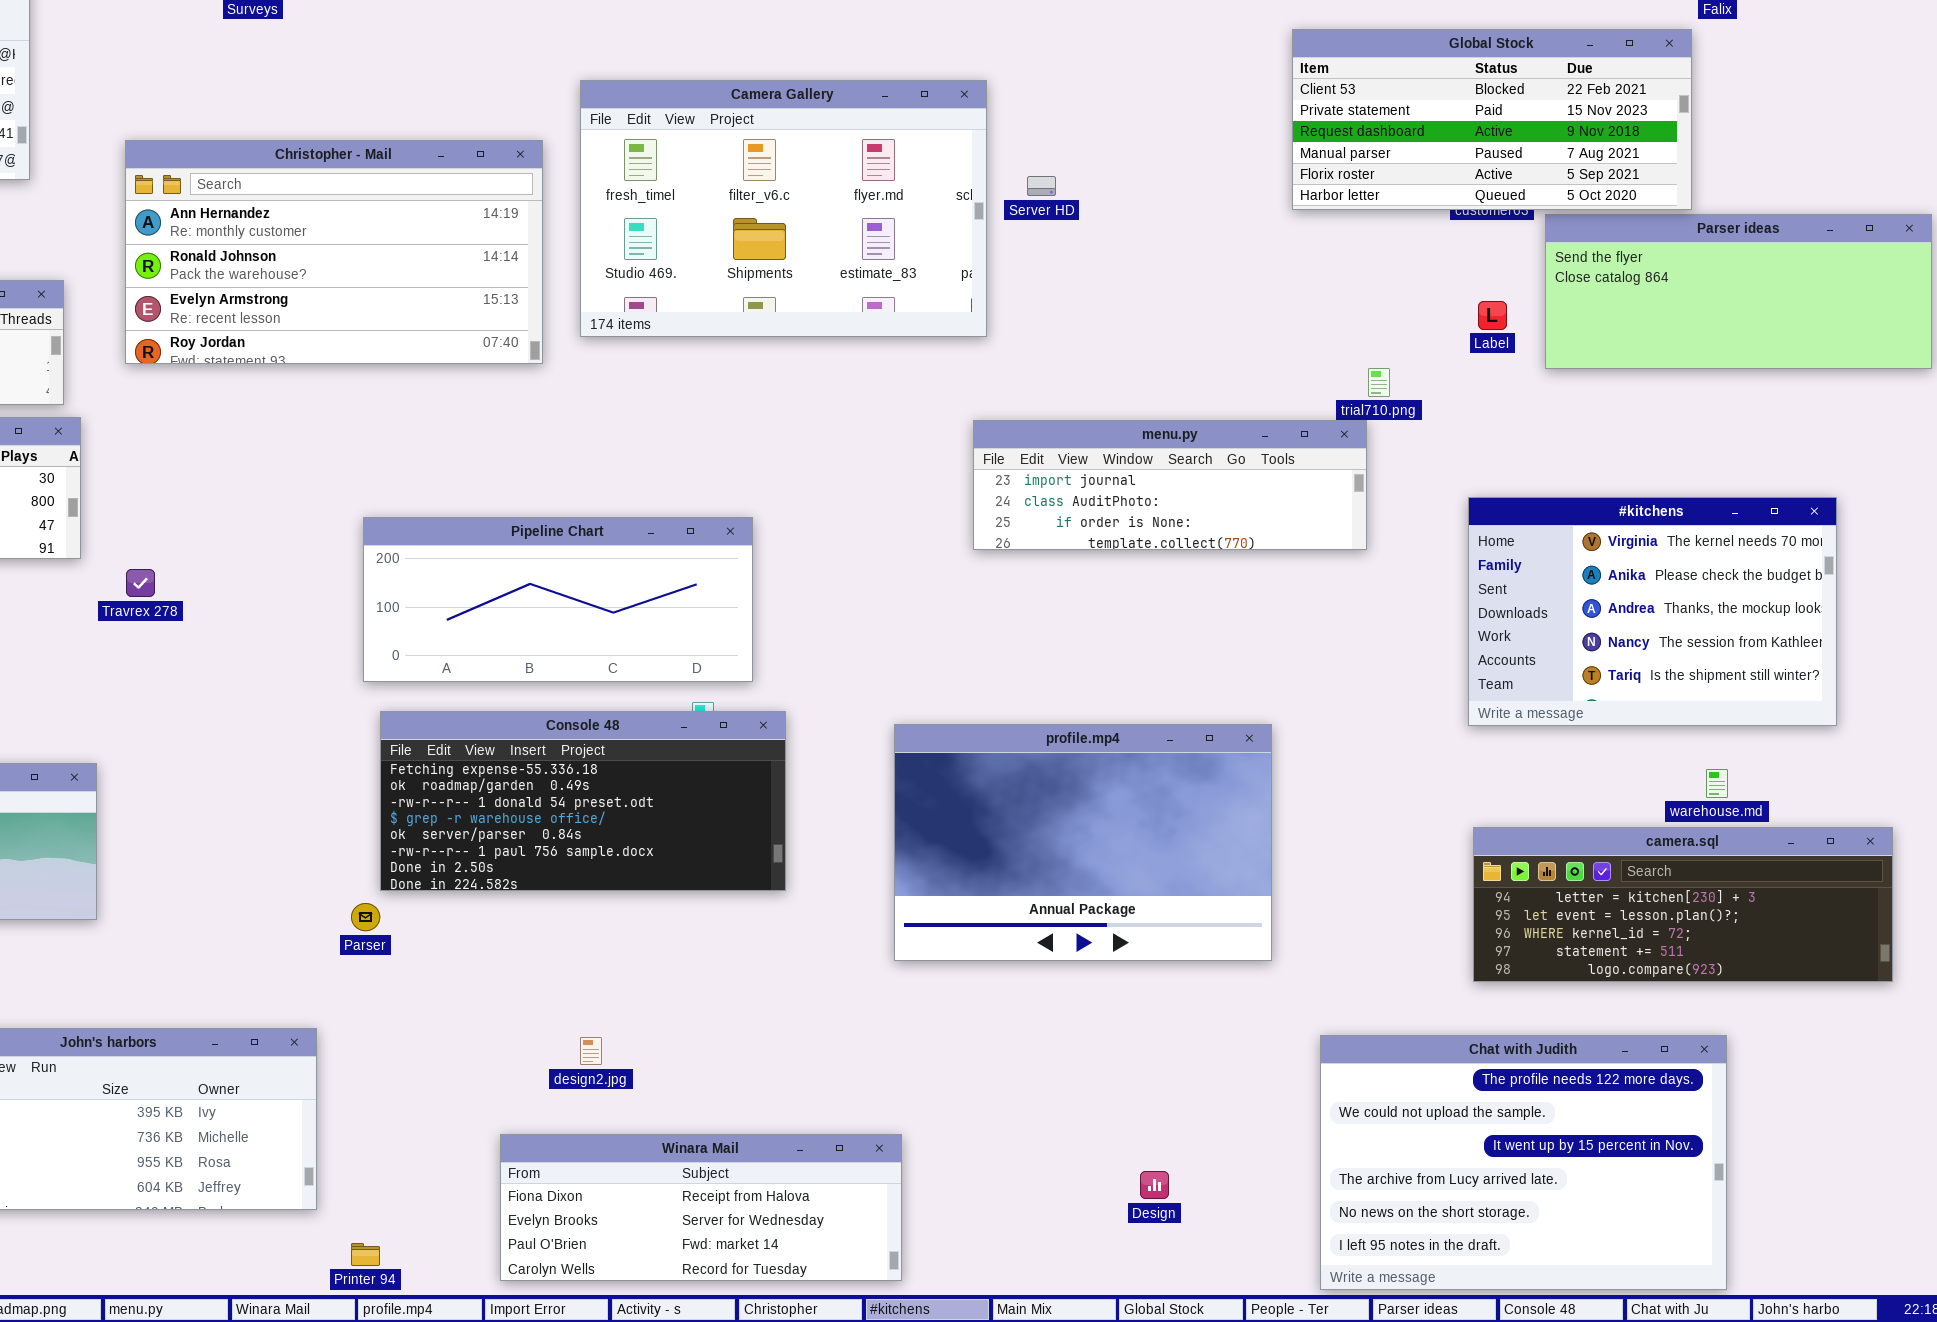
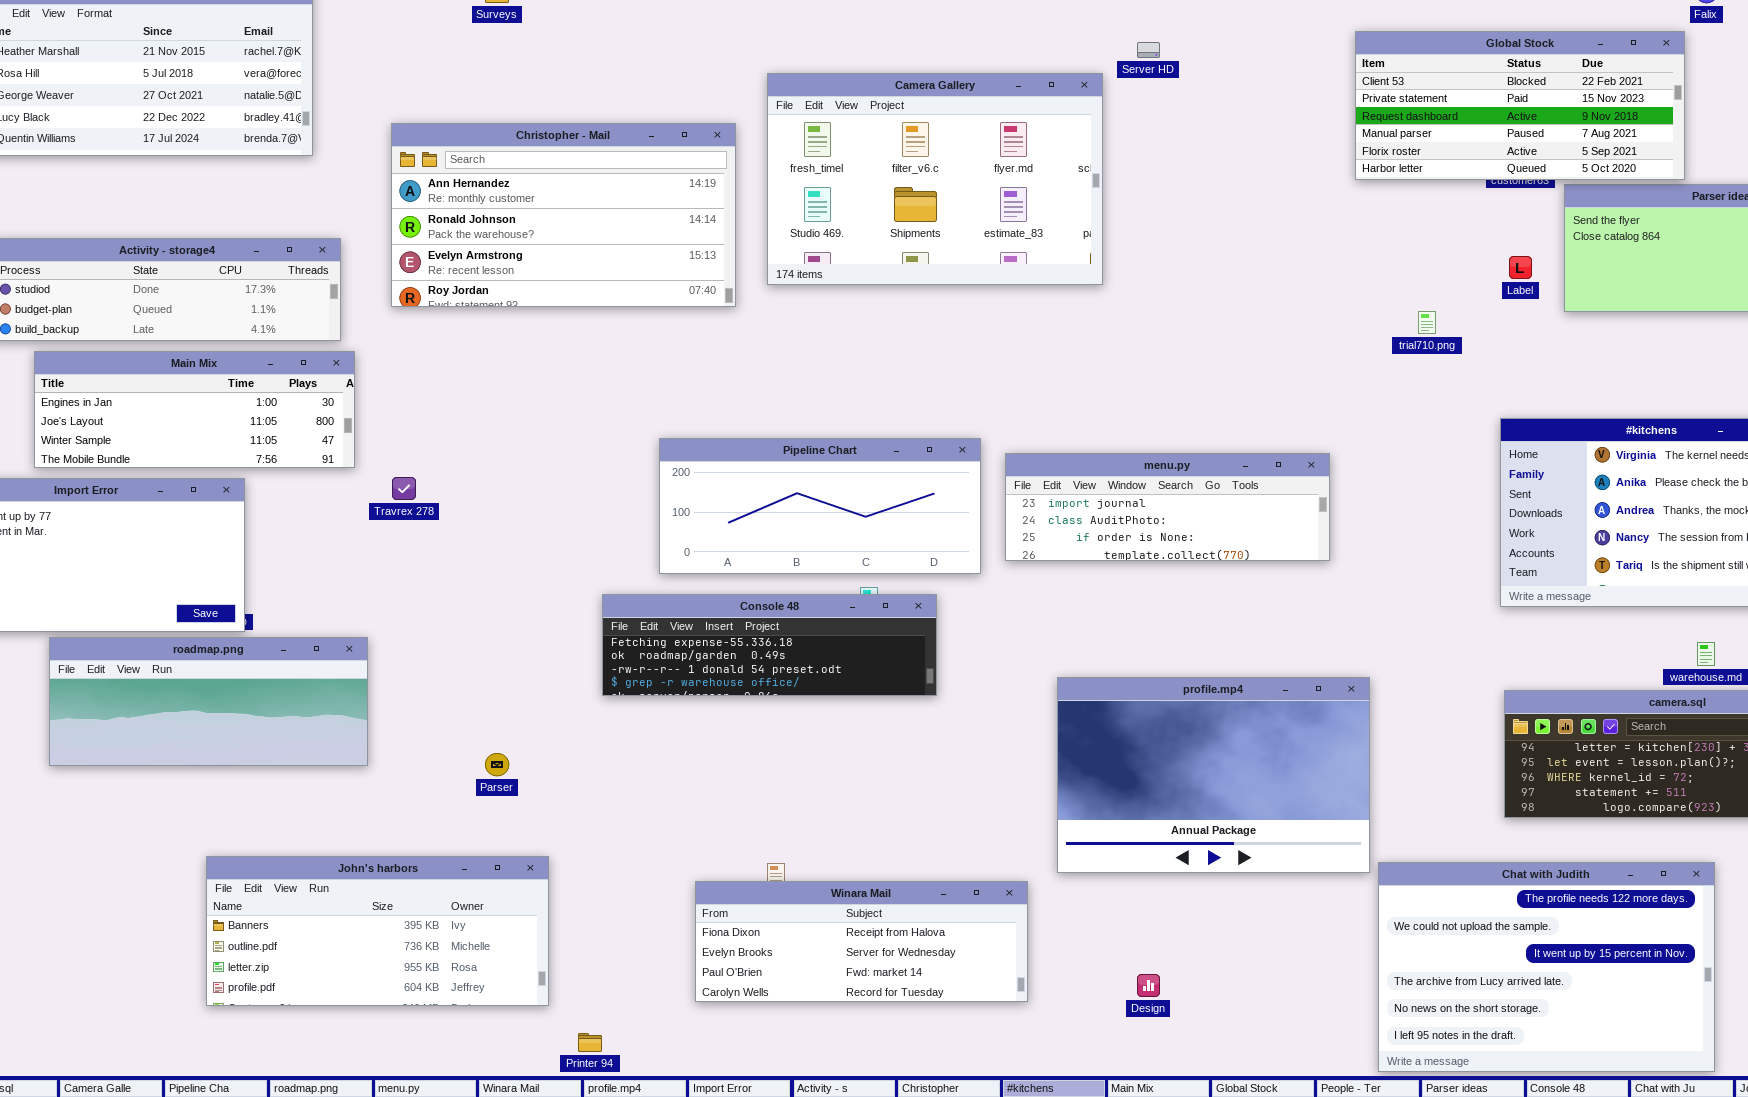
Server HD: [1027,176,1056,196] -> [1137,42,1160,58], moved
menu.py: [973,420,1367,550] -> [1005,453,1330,561], moved
Pipeline Chart: [363,517,753,682] -> [659,438,981,574], moved
Console 48: [380,711,786,891] -> [602,594,937,696], resized
profile.mp4: [894,724,1272,961] -> [1057,677,1370,873], moved
Parser: [351,903,380,931] -> [485,753,509,776], moved
Winara Mail: [500,1134,902,1281] -> [695,881,1028,1002], moved
Design: [1140,1171,1169,1199] -> [1137,974,1160,997], moved

